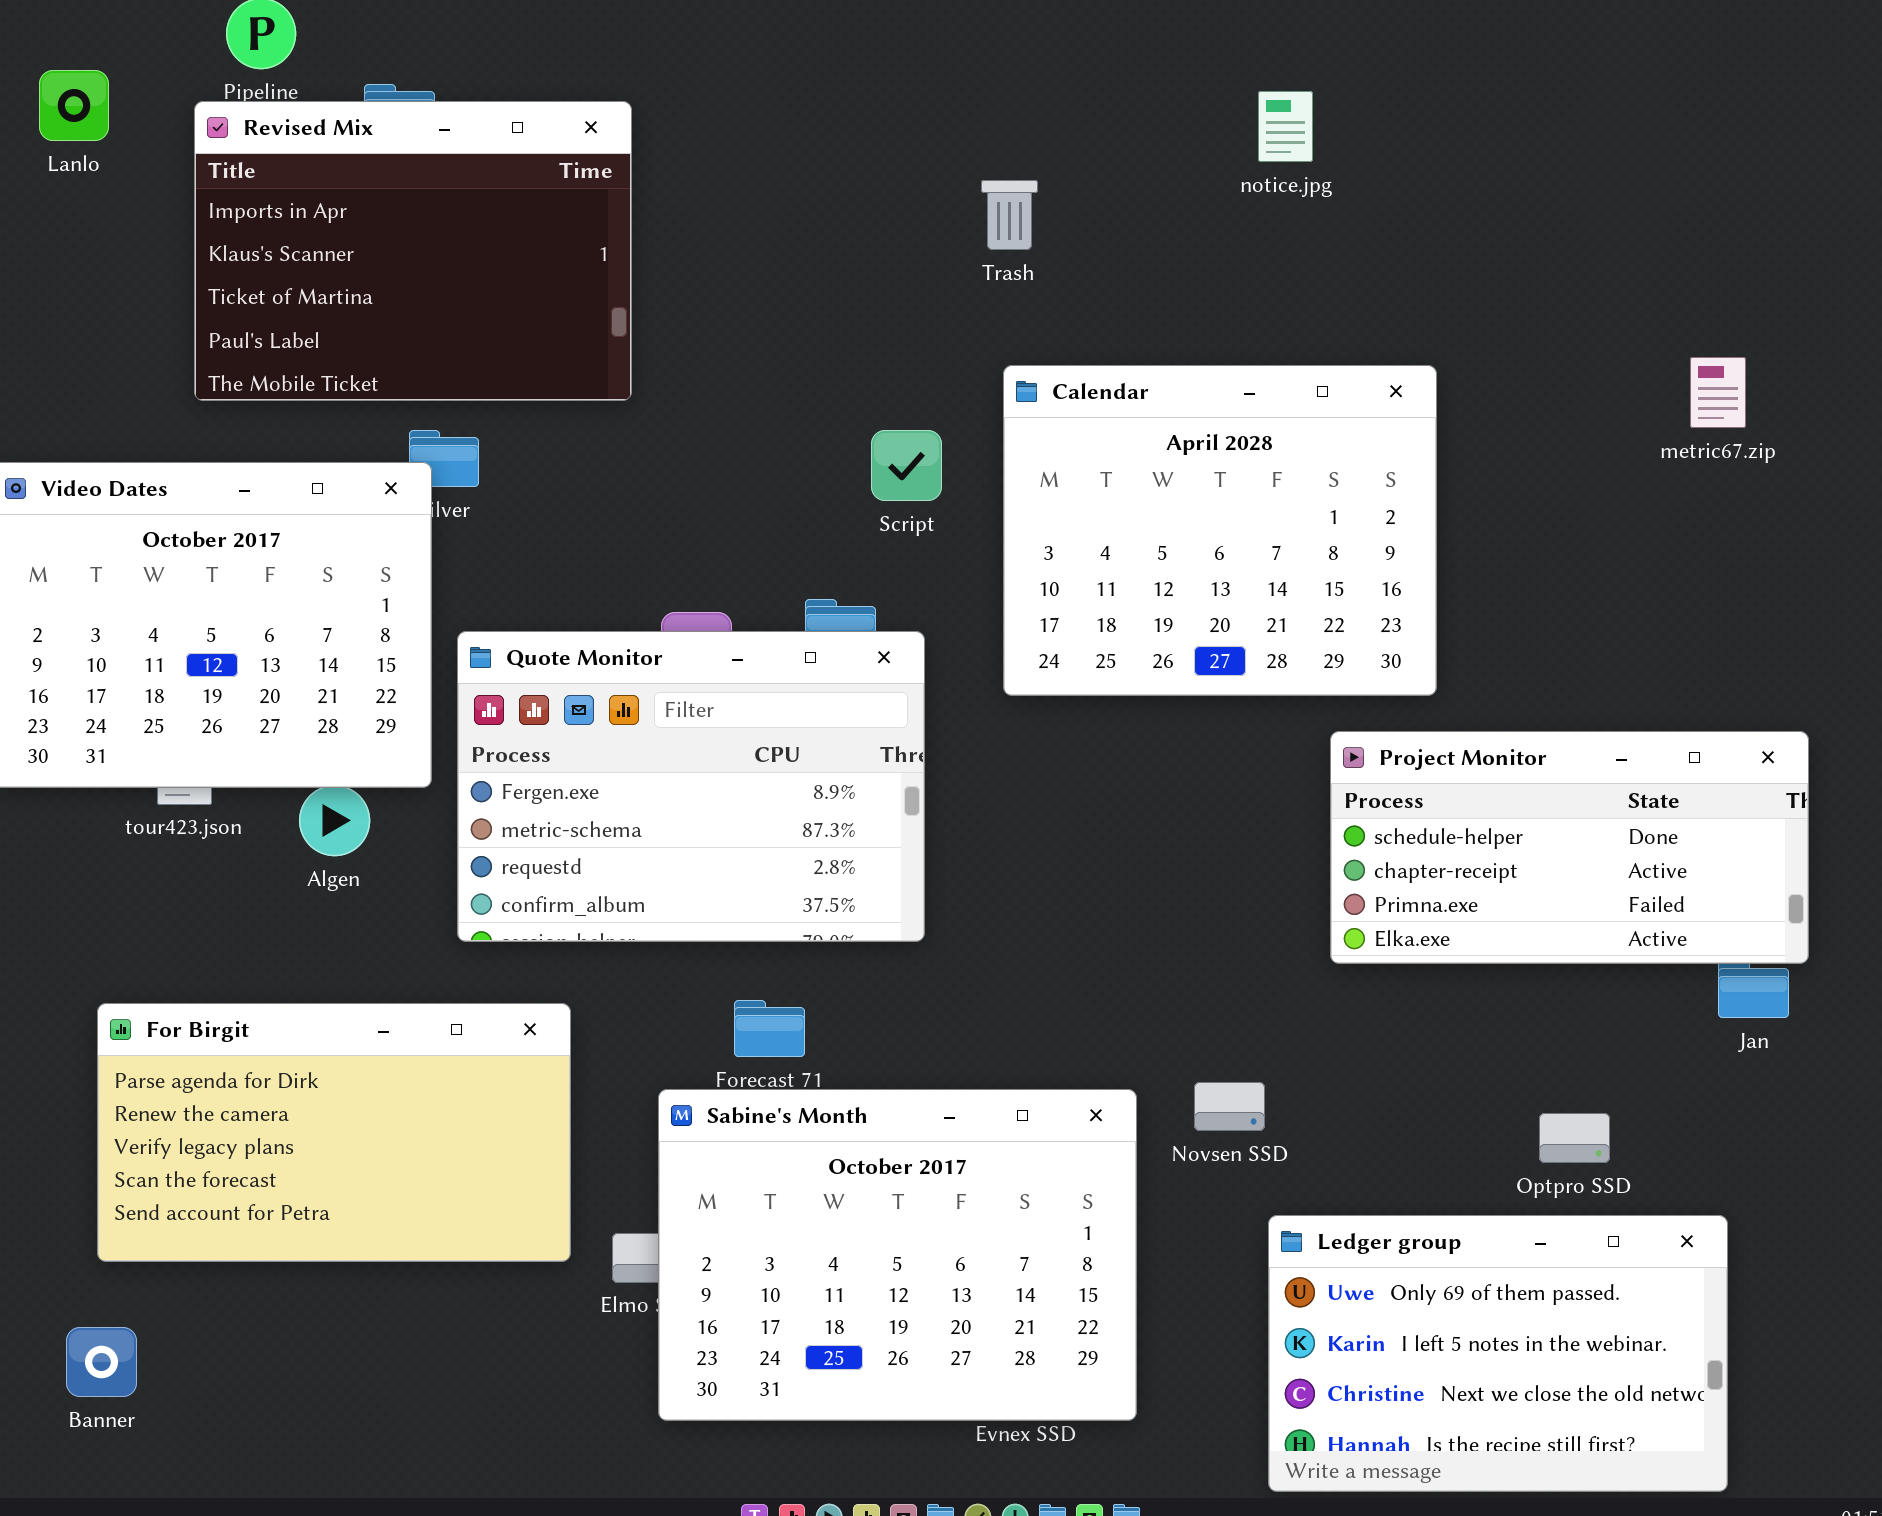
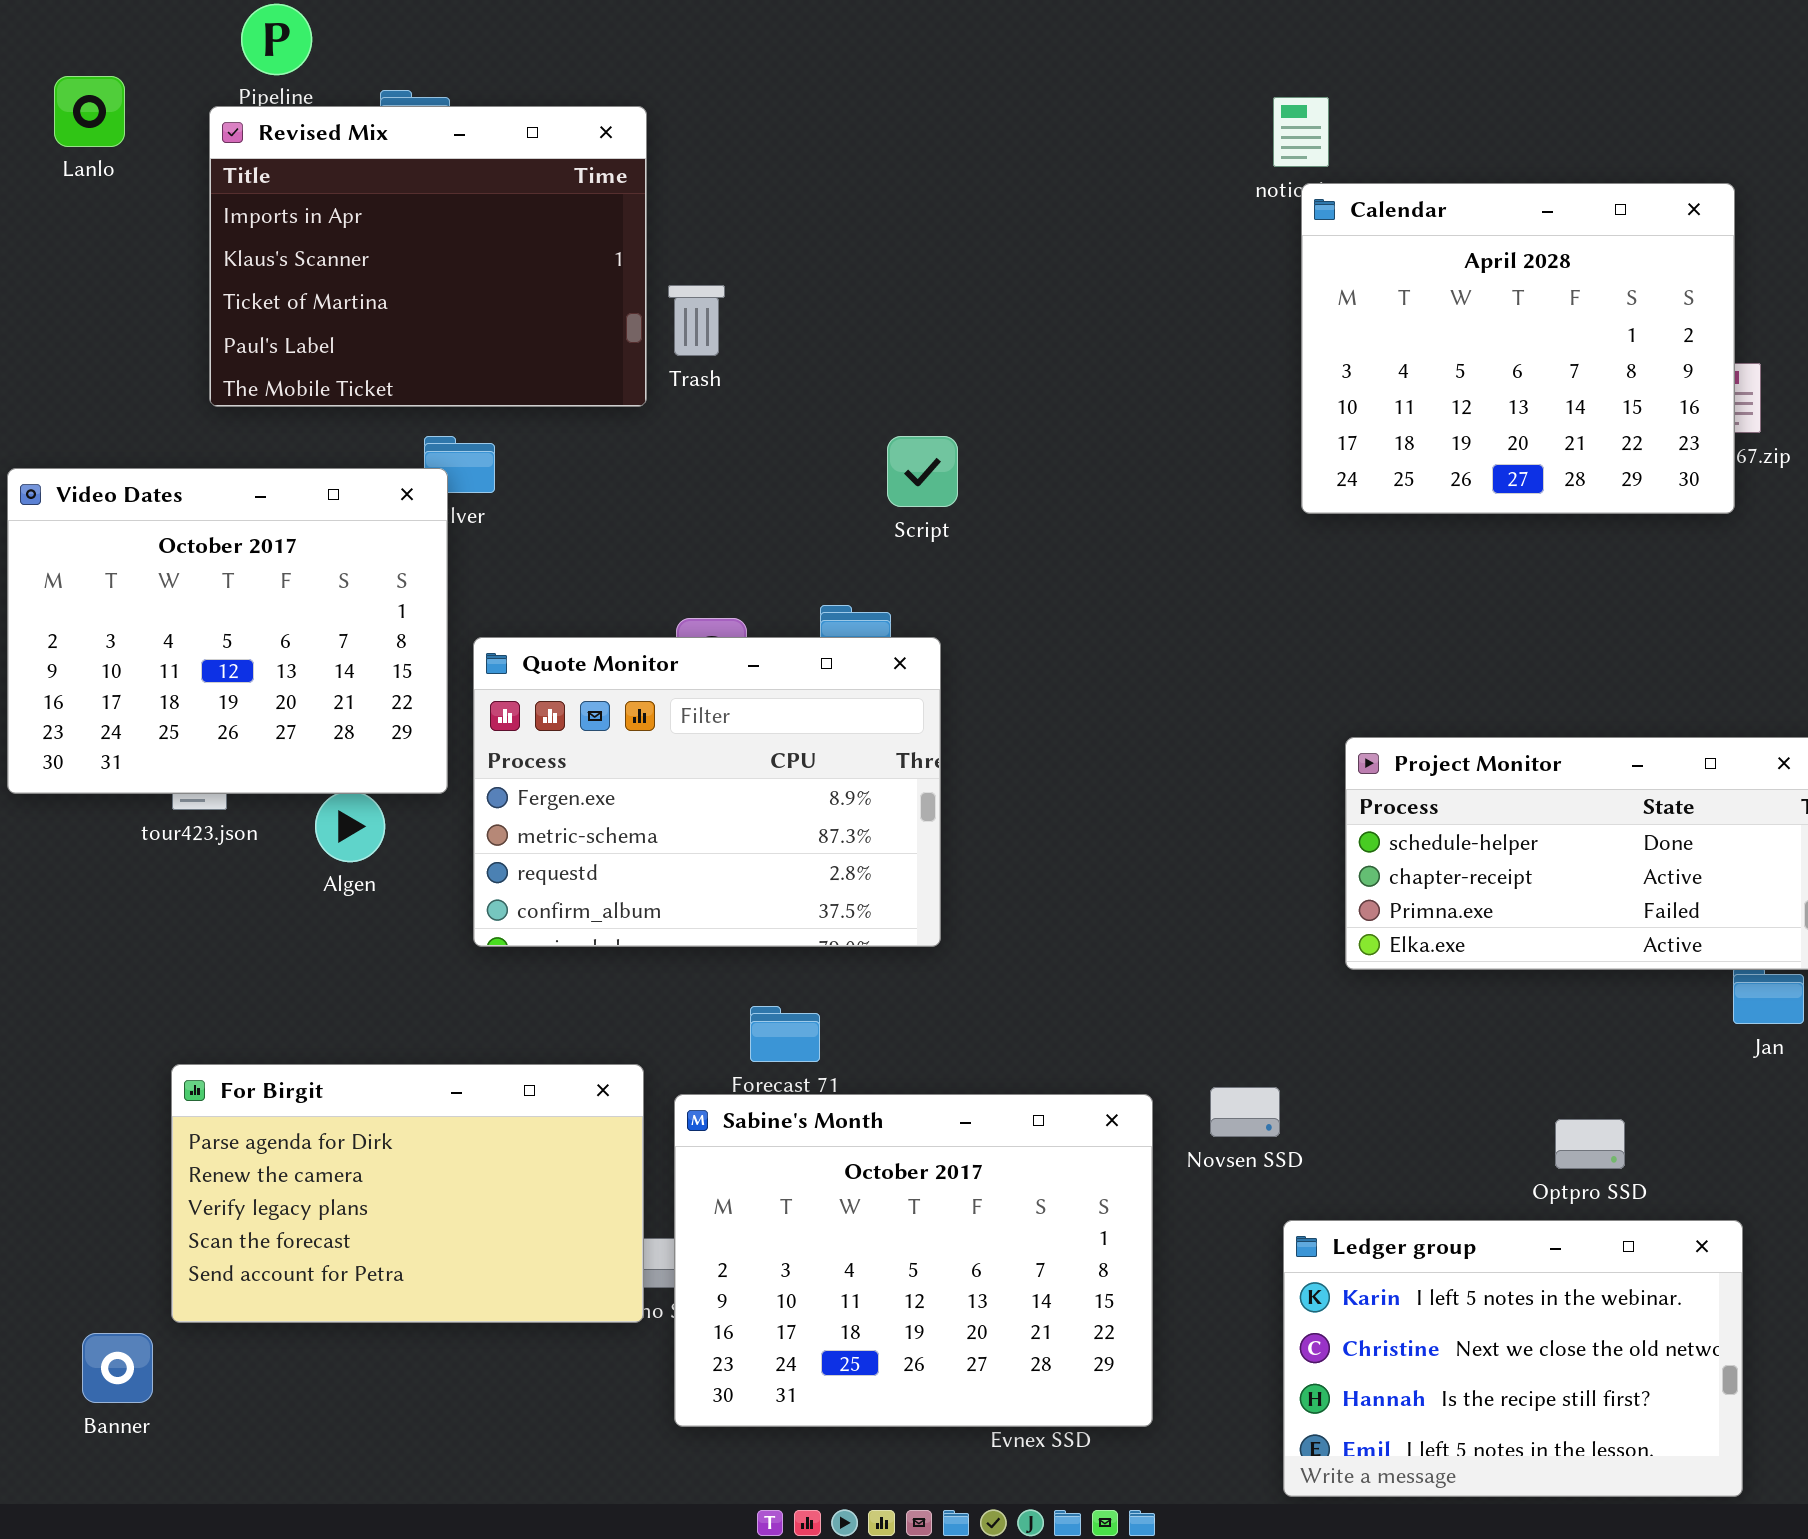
Trash: [981,180,1038,250] -> [668,285,725,356], moved
Calendar: [1003,365,1437,696] -> [1301,183,1735,514], moved
For Birgit: [97,1003,571,1262] -> [171,1064,644,1323], moved
Ledger group: [1268,1215,1728,1492] -> [1283,1220,1743,1497], scrolled down 1 row

